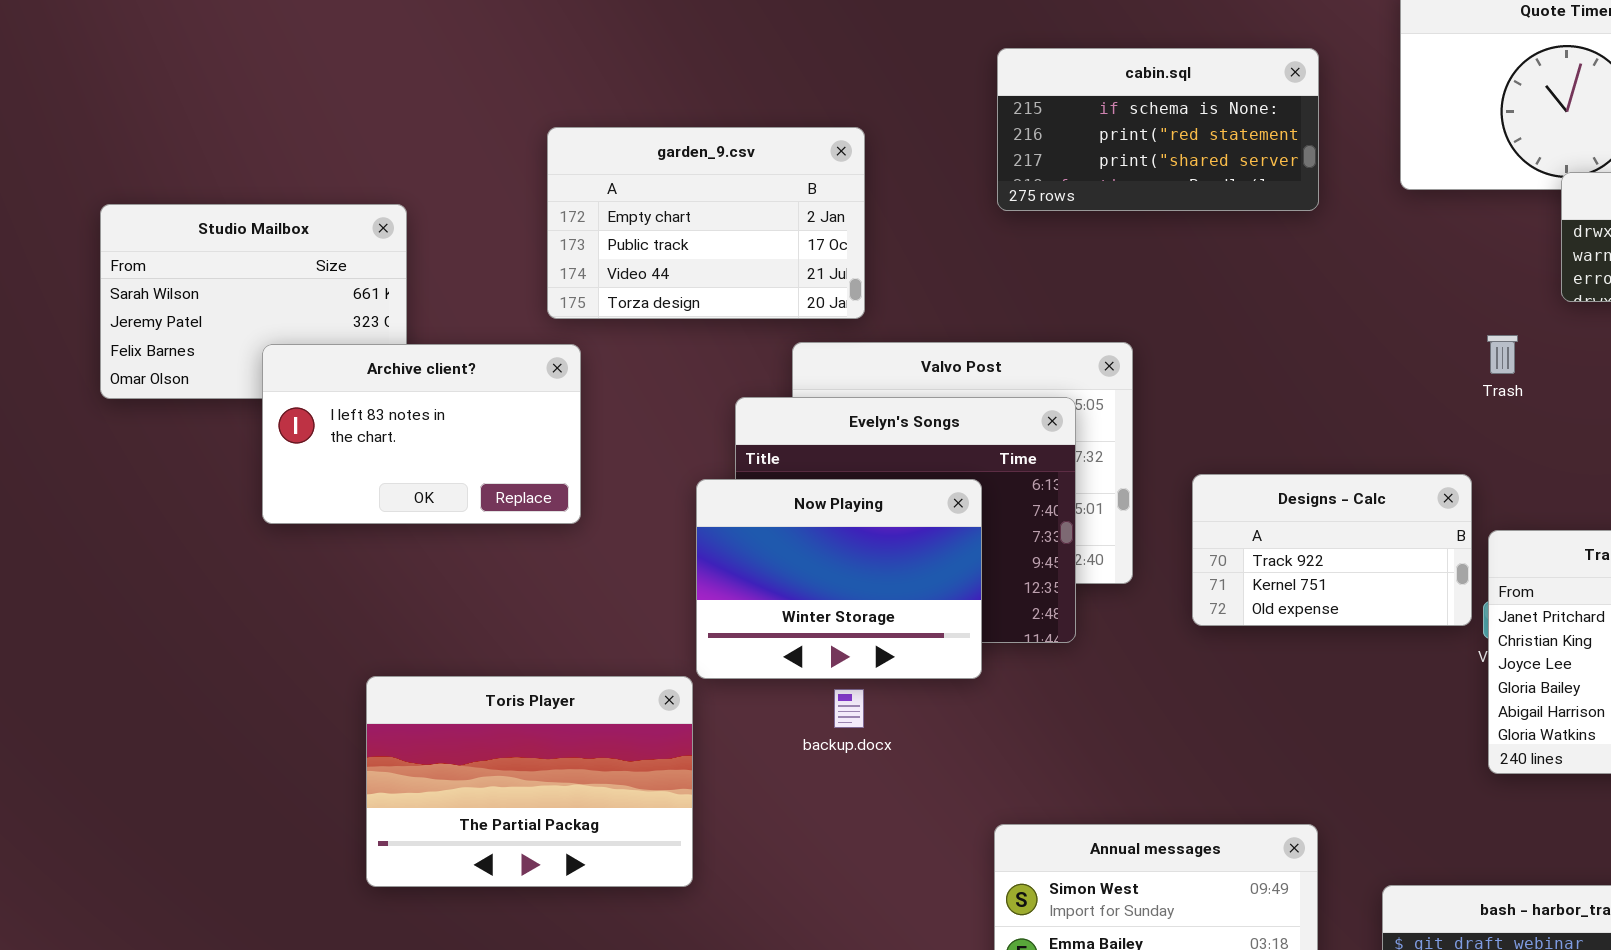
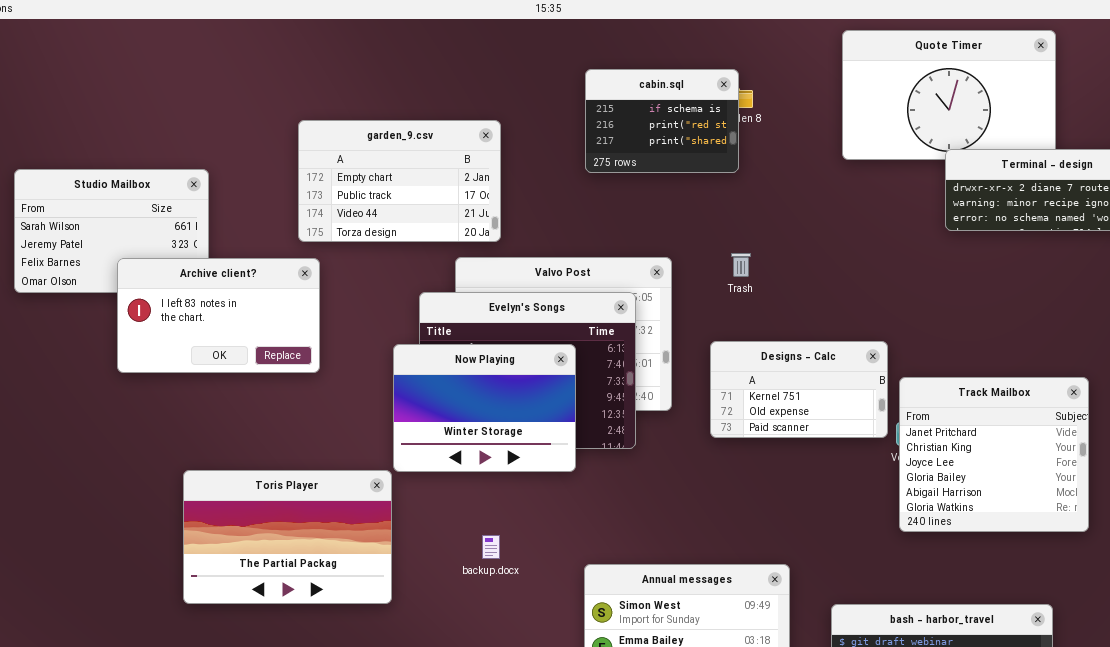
cabin.sql: [997,48,1319,211] -> [585,69,739,173], resized
Trash: [1487,335,1518,374] -> [731,253,751,277], moved
Designs - Calc: [1192,474,1472,626] -> [710,341,888,438], scrolled down 1 row
backup.docx: [834,689,864,728] -> [482,535,500,559], moved

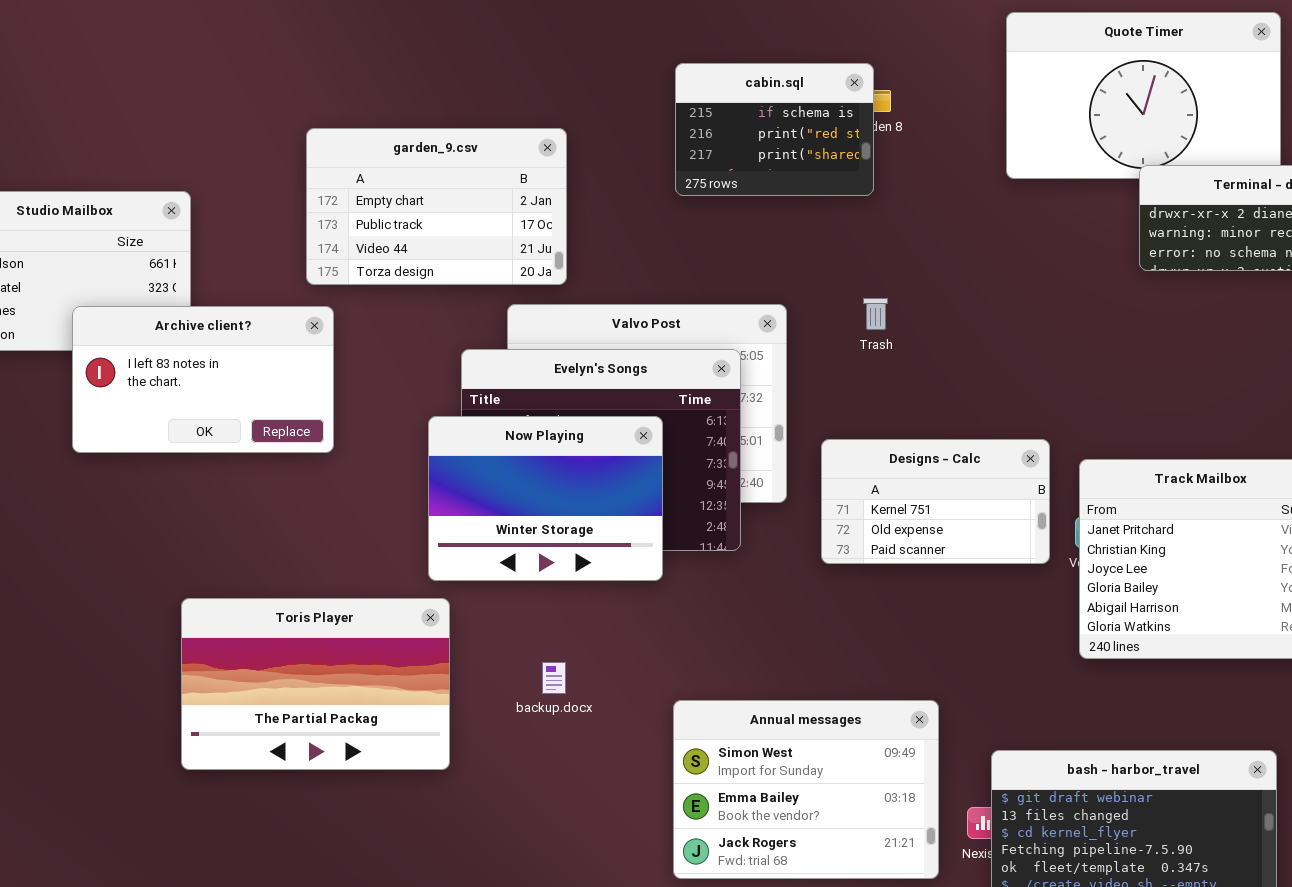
Designs - Calc: [710,341,888,438] -> [821,439,1050,564], moved
Toris Player: [183,470,392,604] -> [181,598,450,770], moved

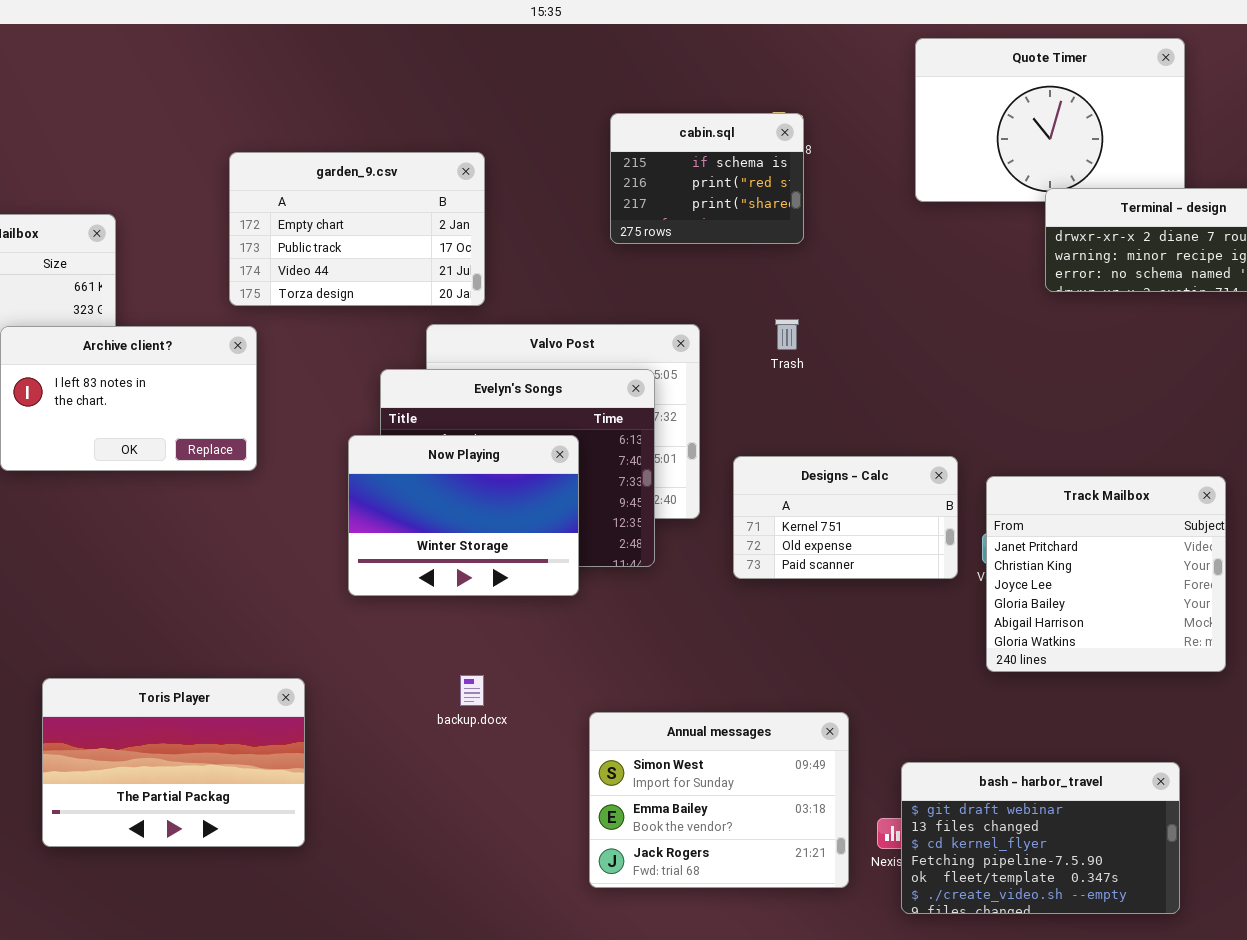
cabin.sql: [675,63,874,196] -> [610,113,804,244], moved
Toris Player: [181,598,450,770] -> [42,678,305,847], moved

